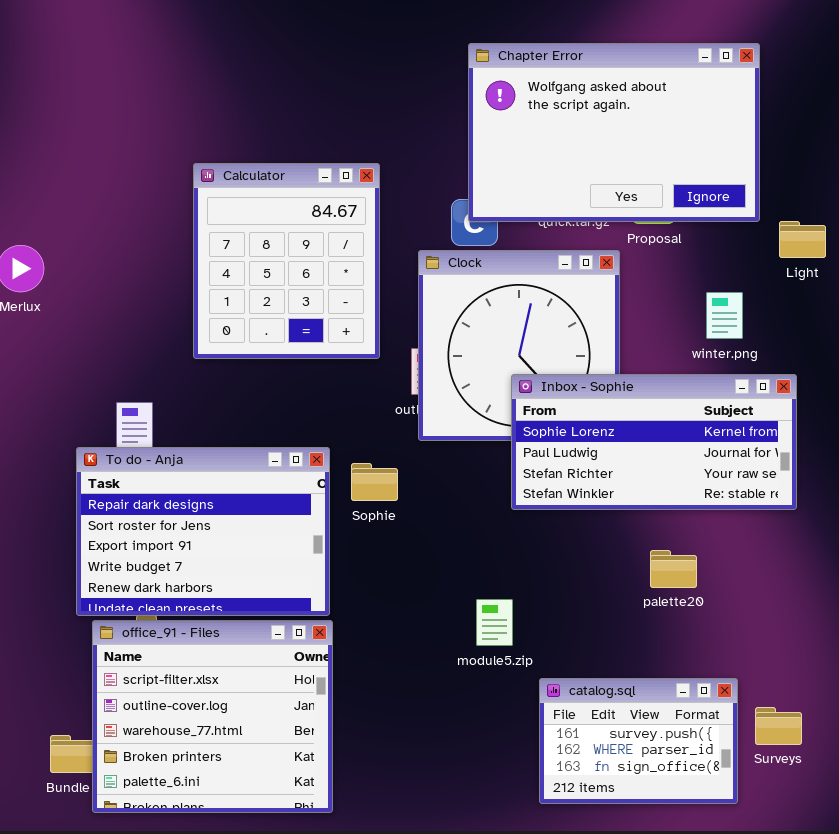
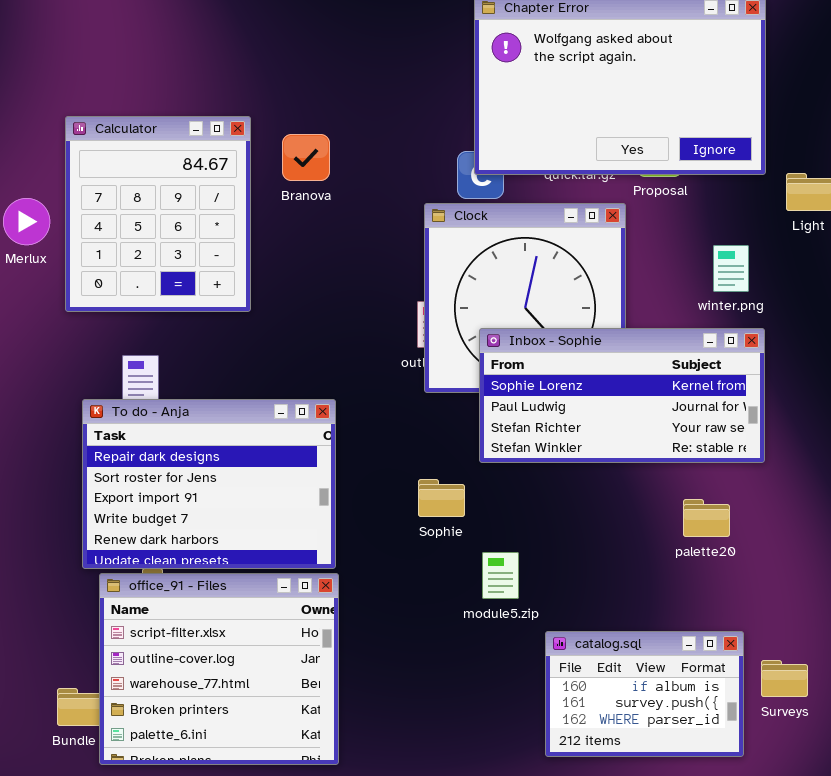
Calculator: [193,163,380,359] -> [65,116,251,312], moved
Inbox - Sophie: [511,374,797,510] -> [479,328,765,463], moved
Sophie: [351,463,398,501] -> [418,479,465,517], moved
palette20: [650,550,697,588] -> [683,499,730,537], moved
catalog.sql: [539,678,738,804] -> [545,631,744,757], scrolled up 1 row

